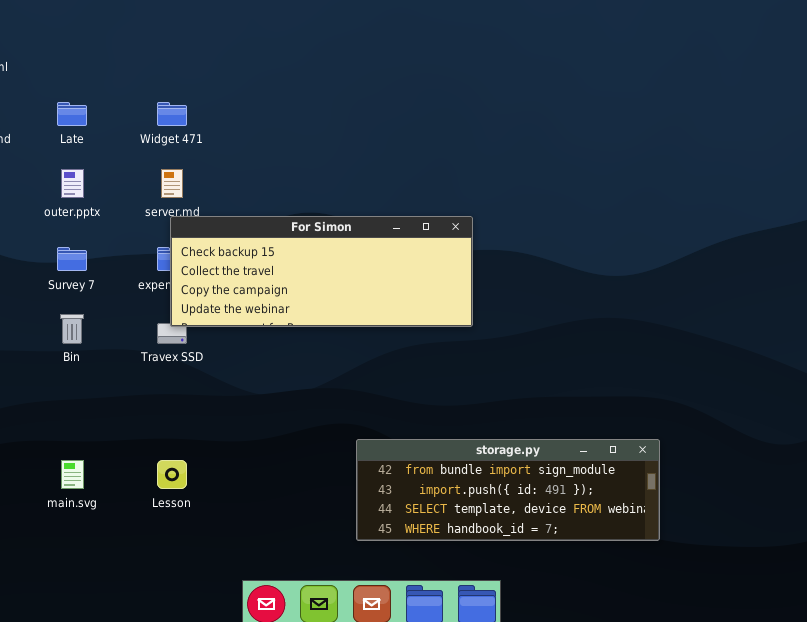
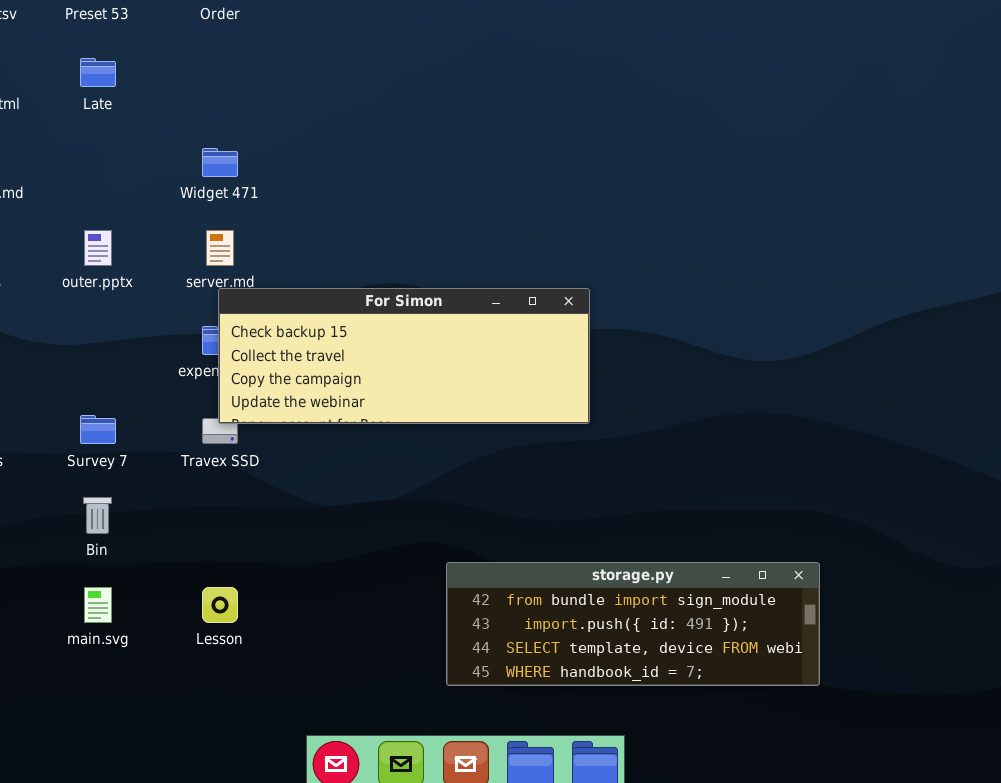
Late: [57,102,87,126] -> [80,58,116,87], moved
Survey 7: [57,247,87,271] -> [80,415,116,444], moved
Bin: [60,314,84,344] -> [83,497,112,534], moved

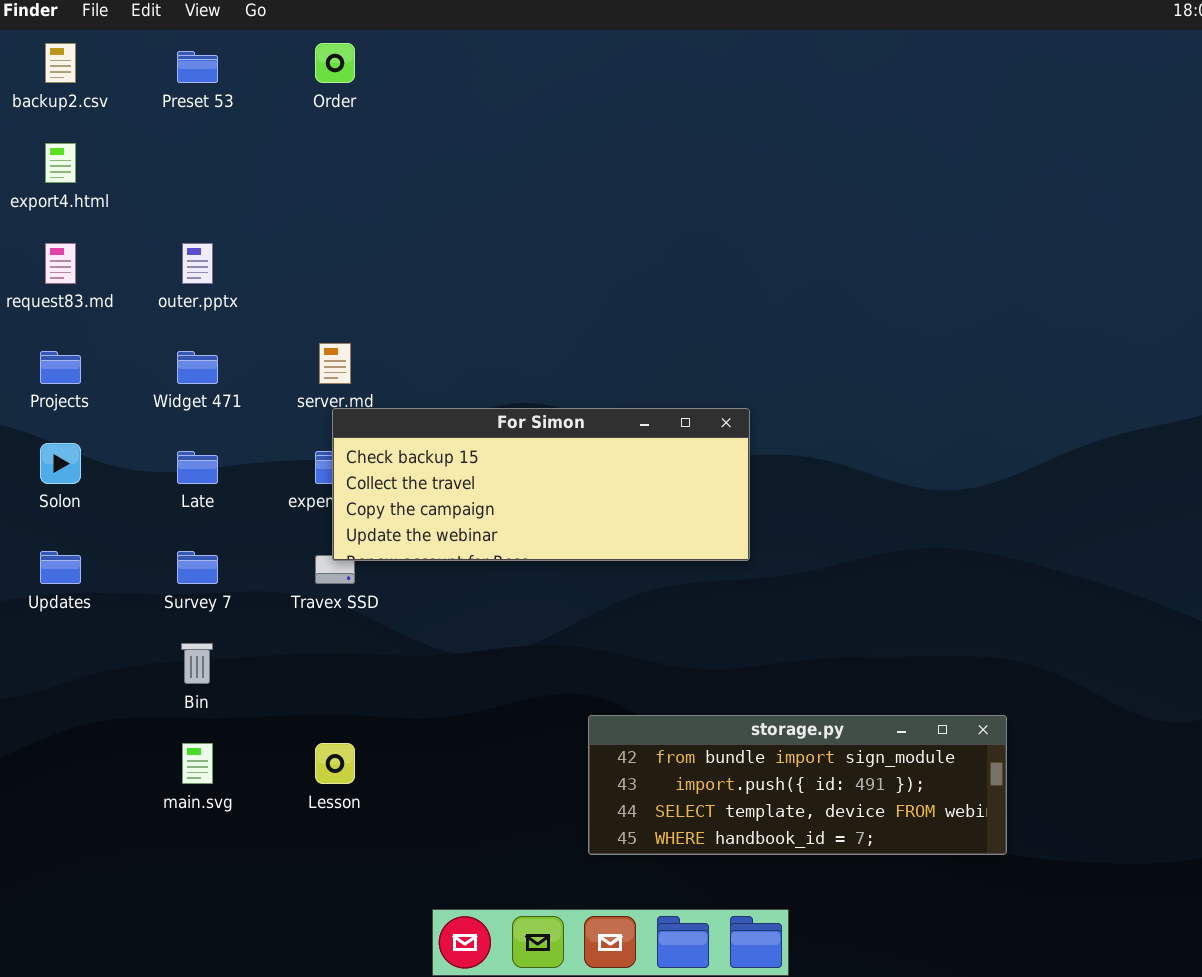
Late: [80,58,116,87] -> [177,451,218,484], moved
Widget 471: [202,148,238,177] -> [177,351,218,384], moved
outer.pptx: [84,230,112,266] -> [182,243,213,284], moved

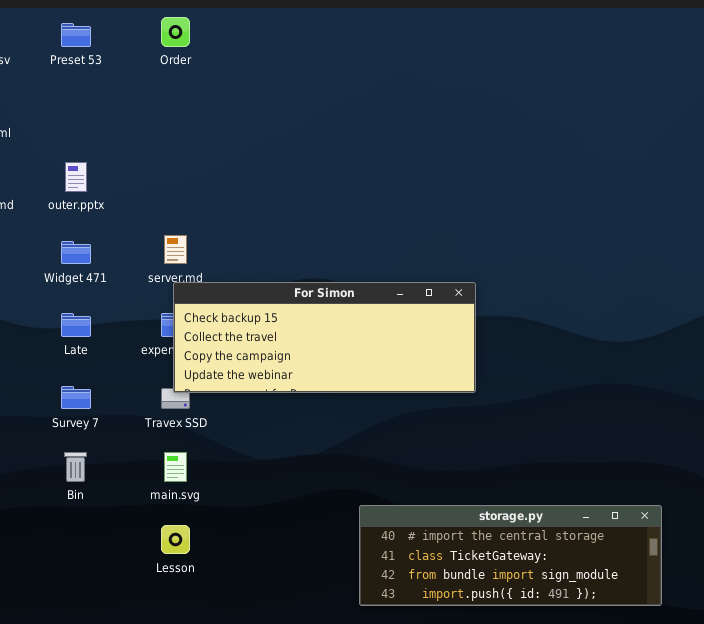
storage.py: [588,715,1007,855] -> [359,505,662,606], scrolled up 2 rows
main.svg: [182,743,213,784] -> [164,452,187,482], moved

